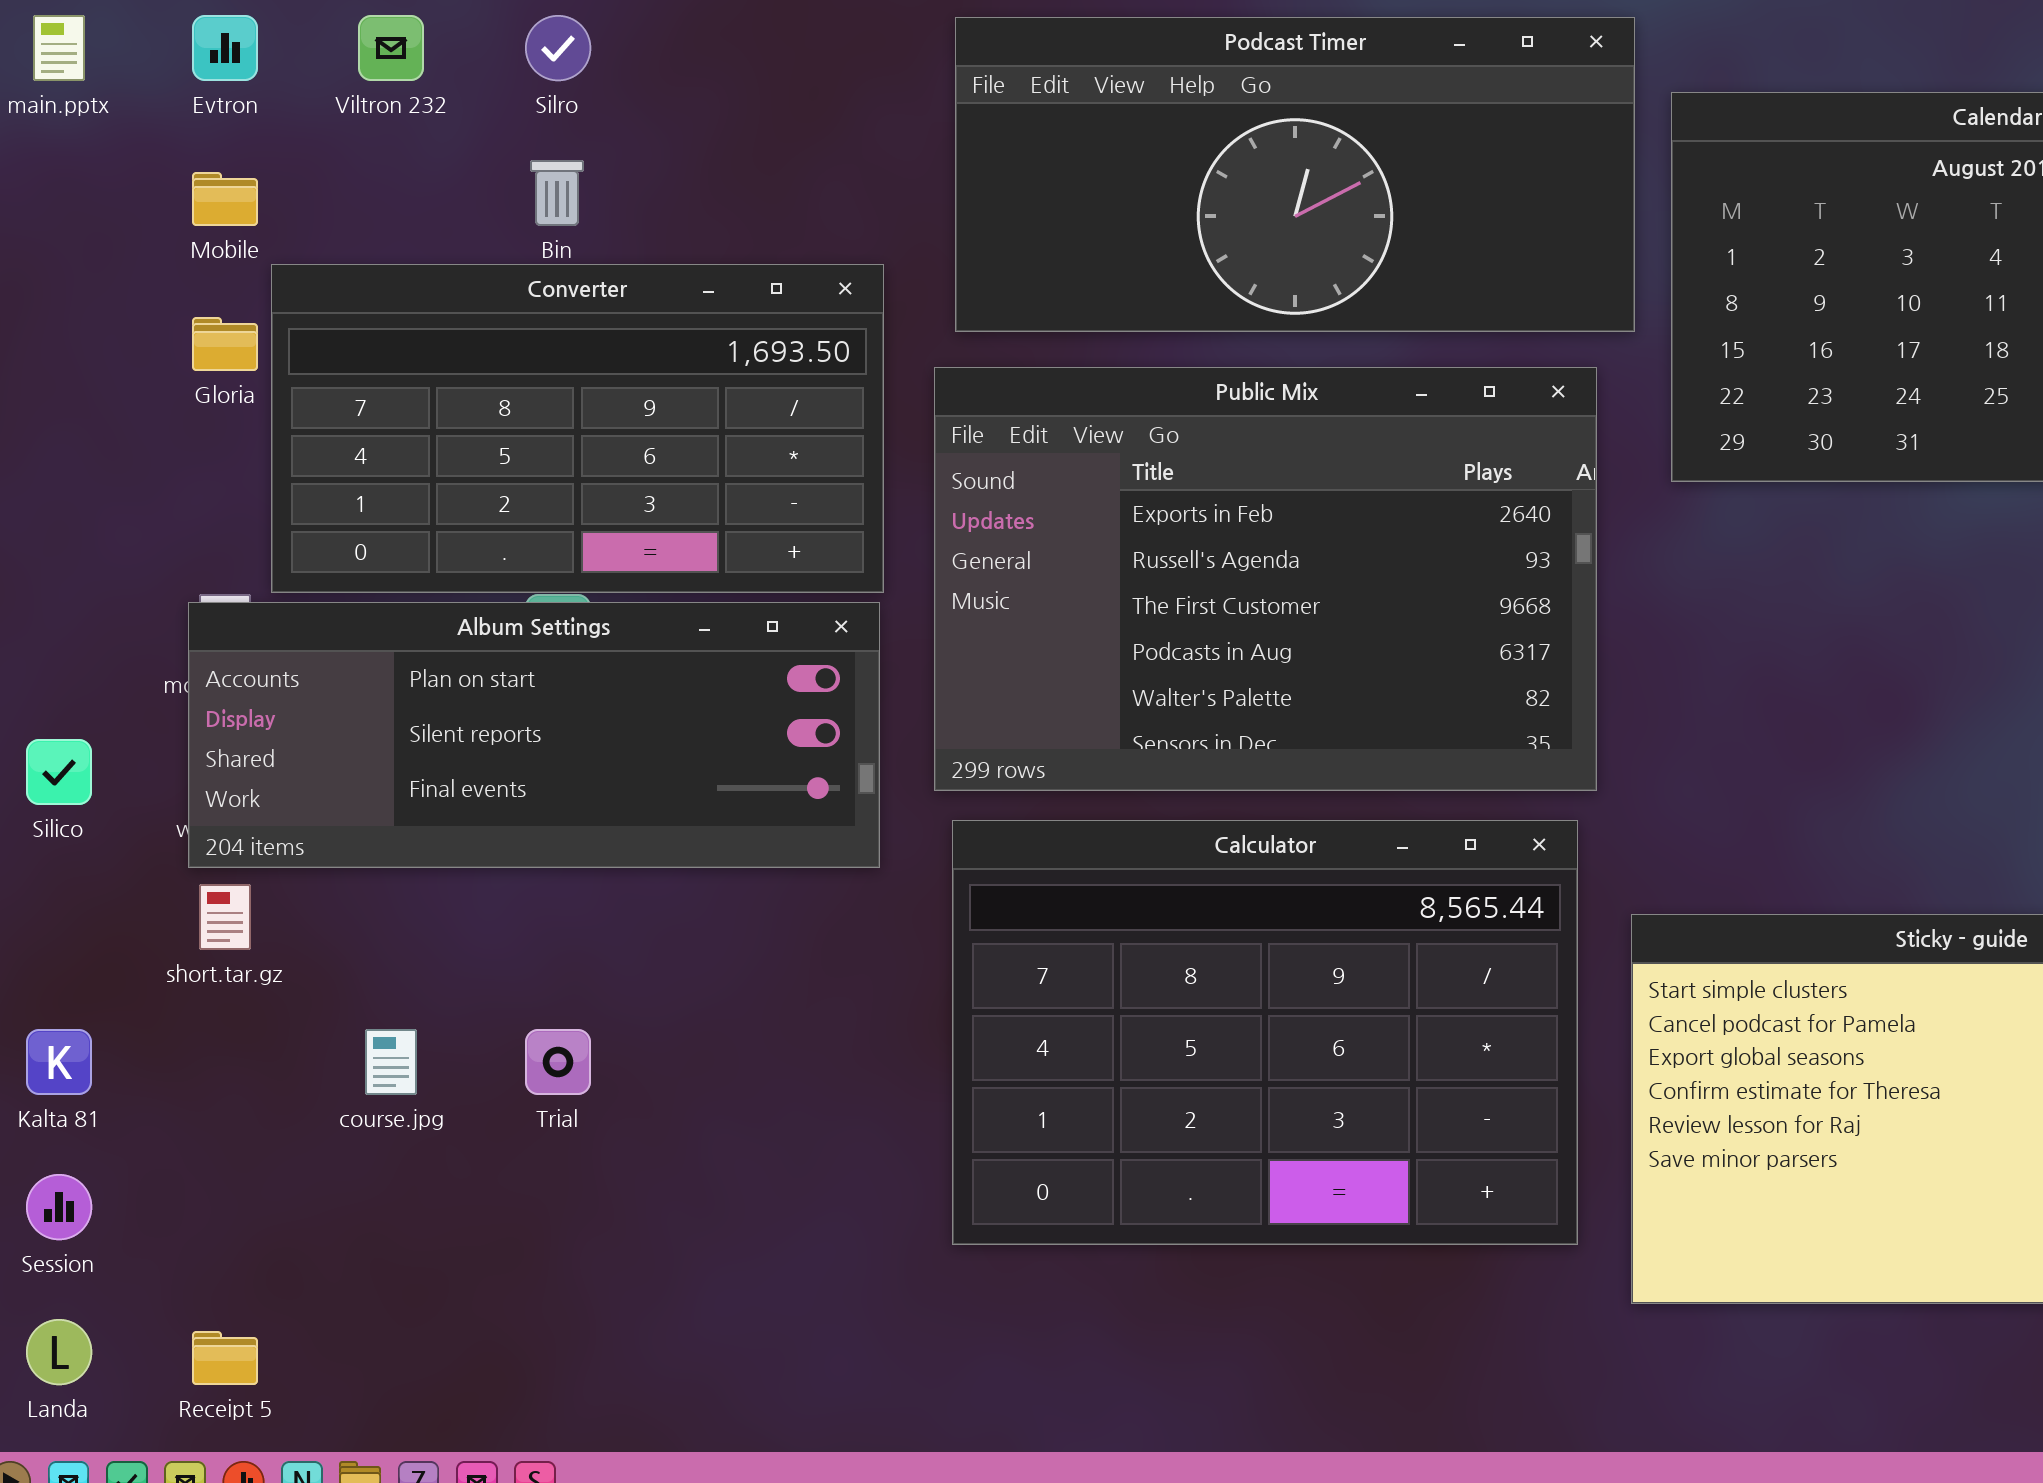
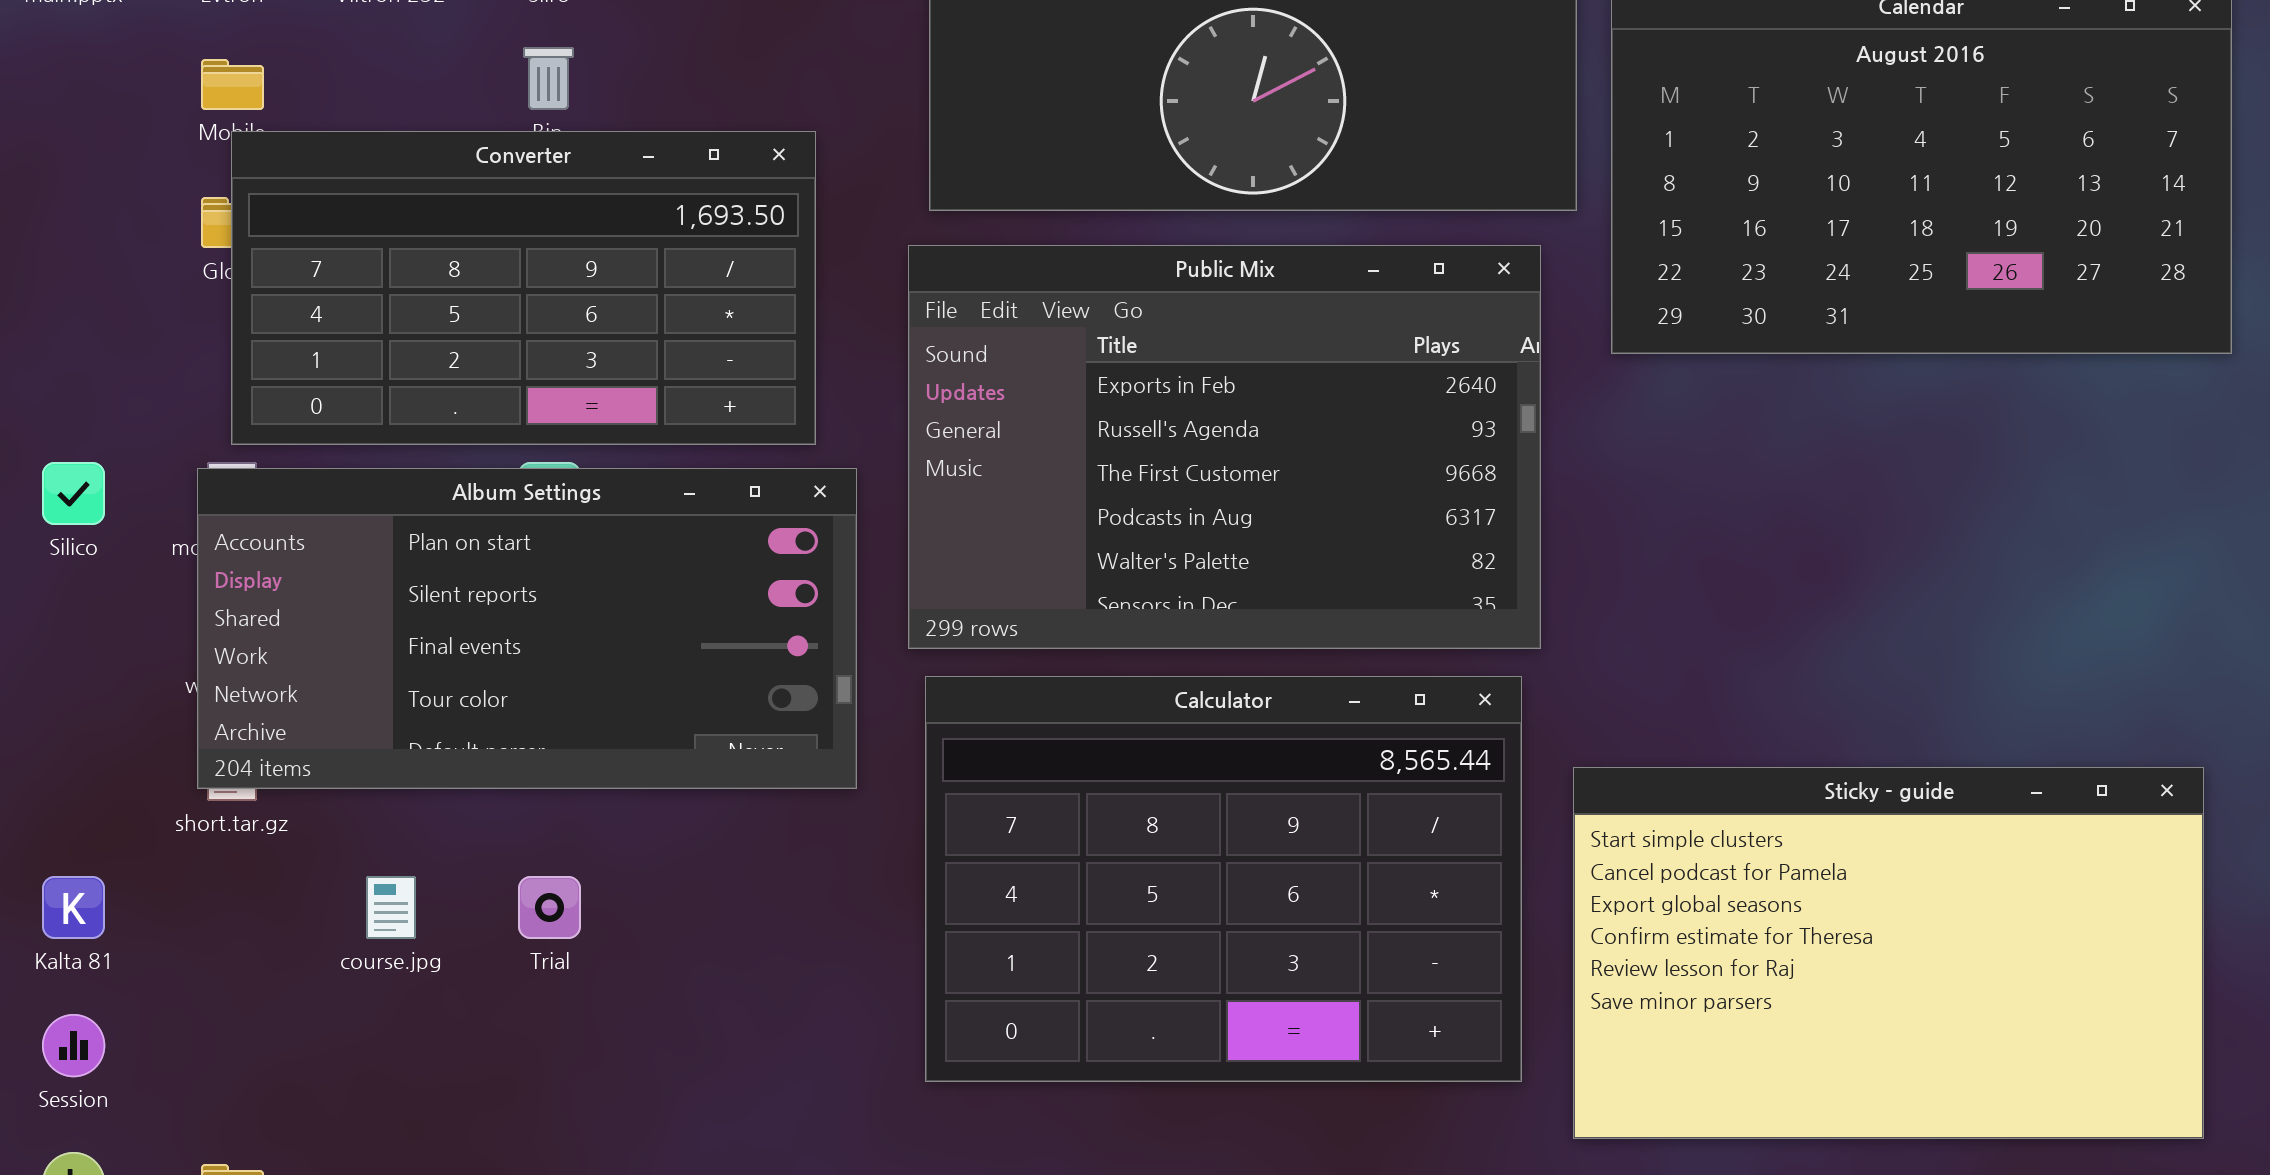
Converter: [271,264,884,593] -> [231,131,816,445], moved
Album Settings: [188,602,880,868] -> [197,468,857,789], resized
Silico: [26,739,92,805] -> [42,462,105,525], moved

